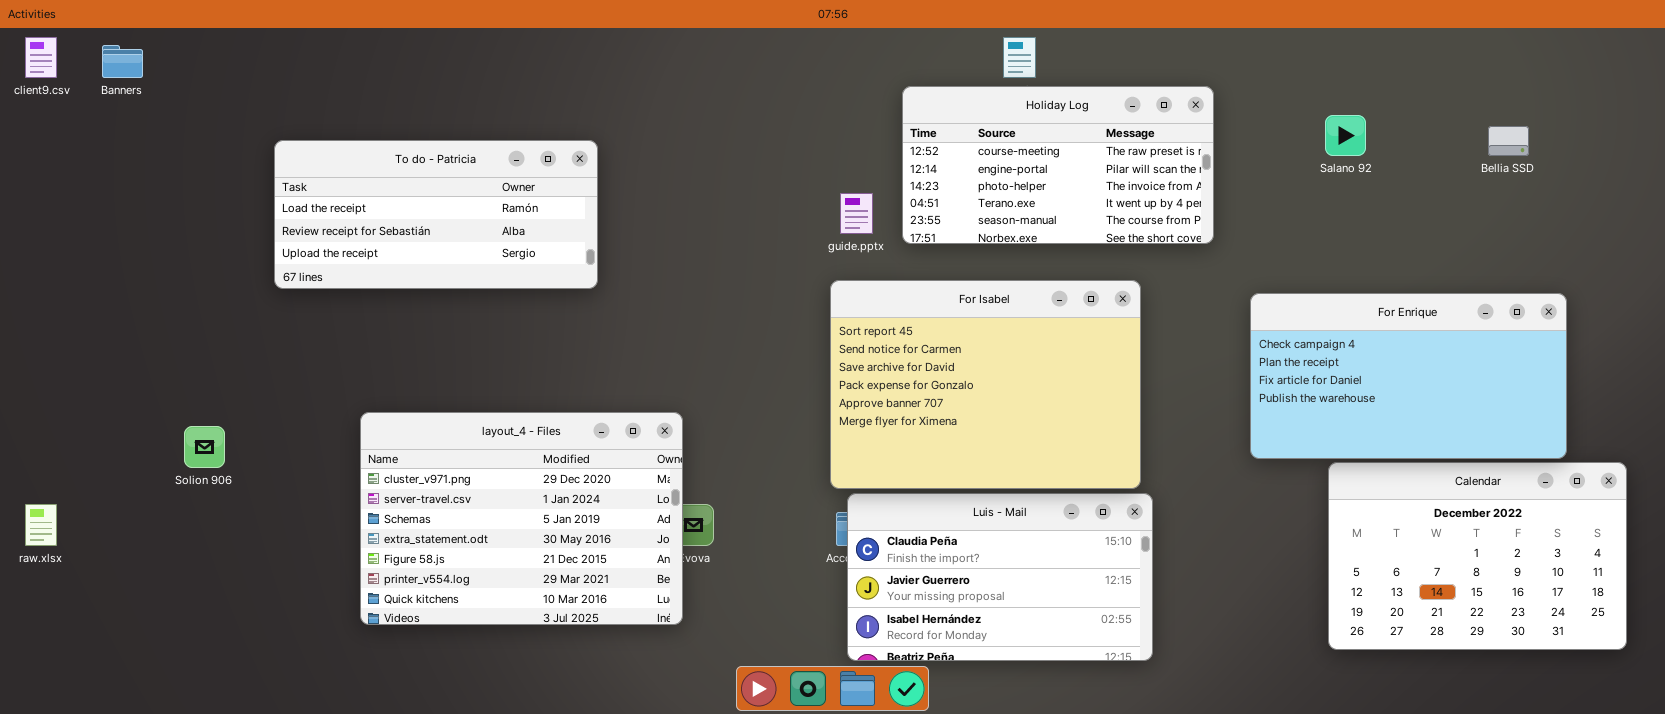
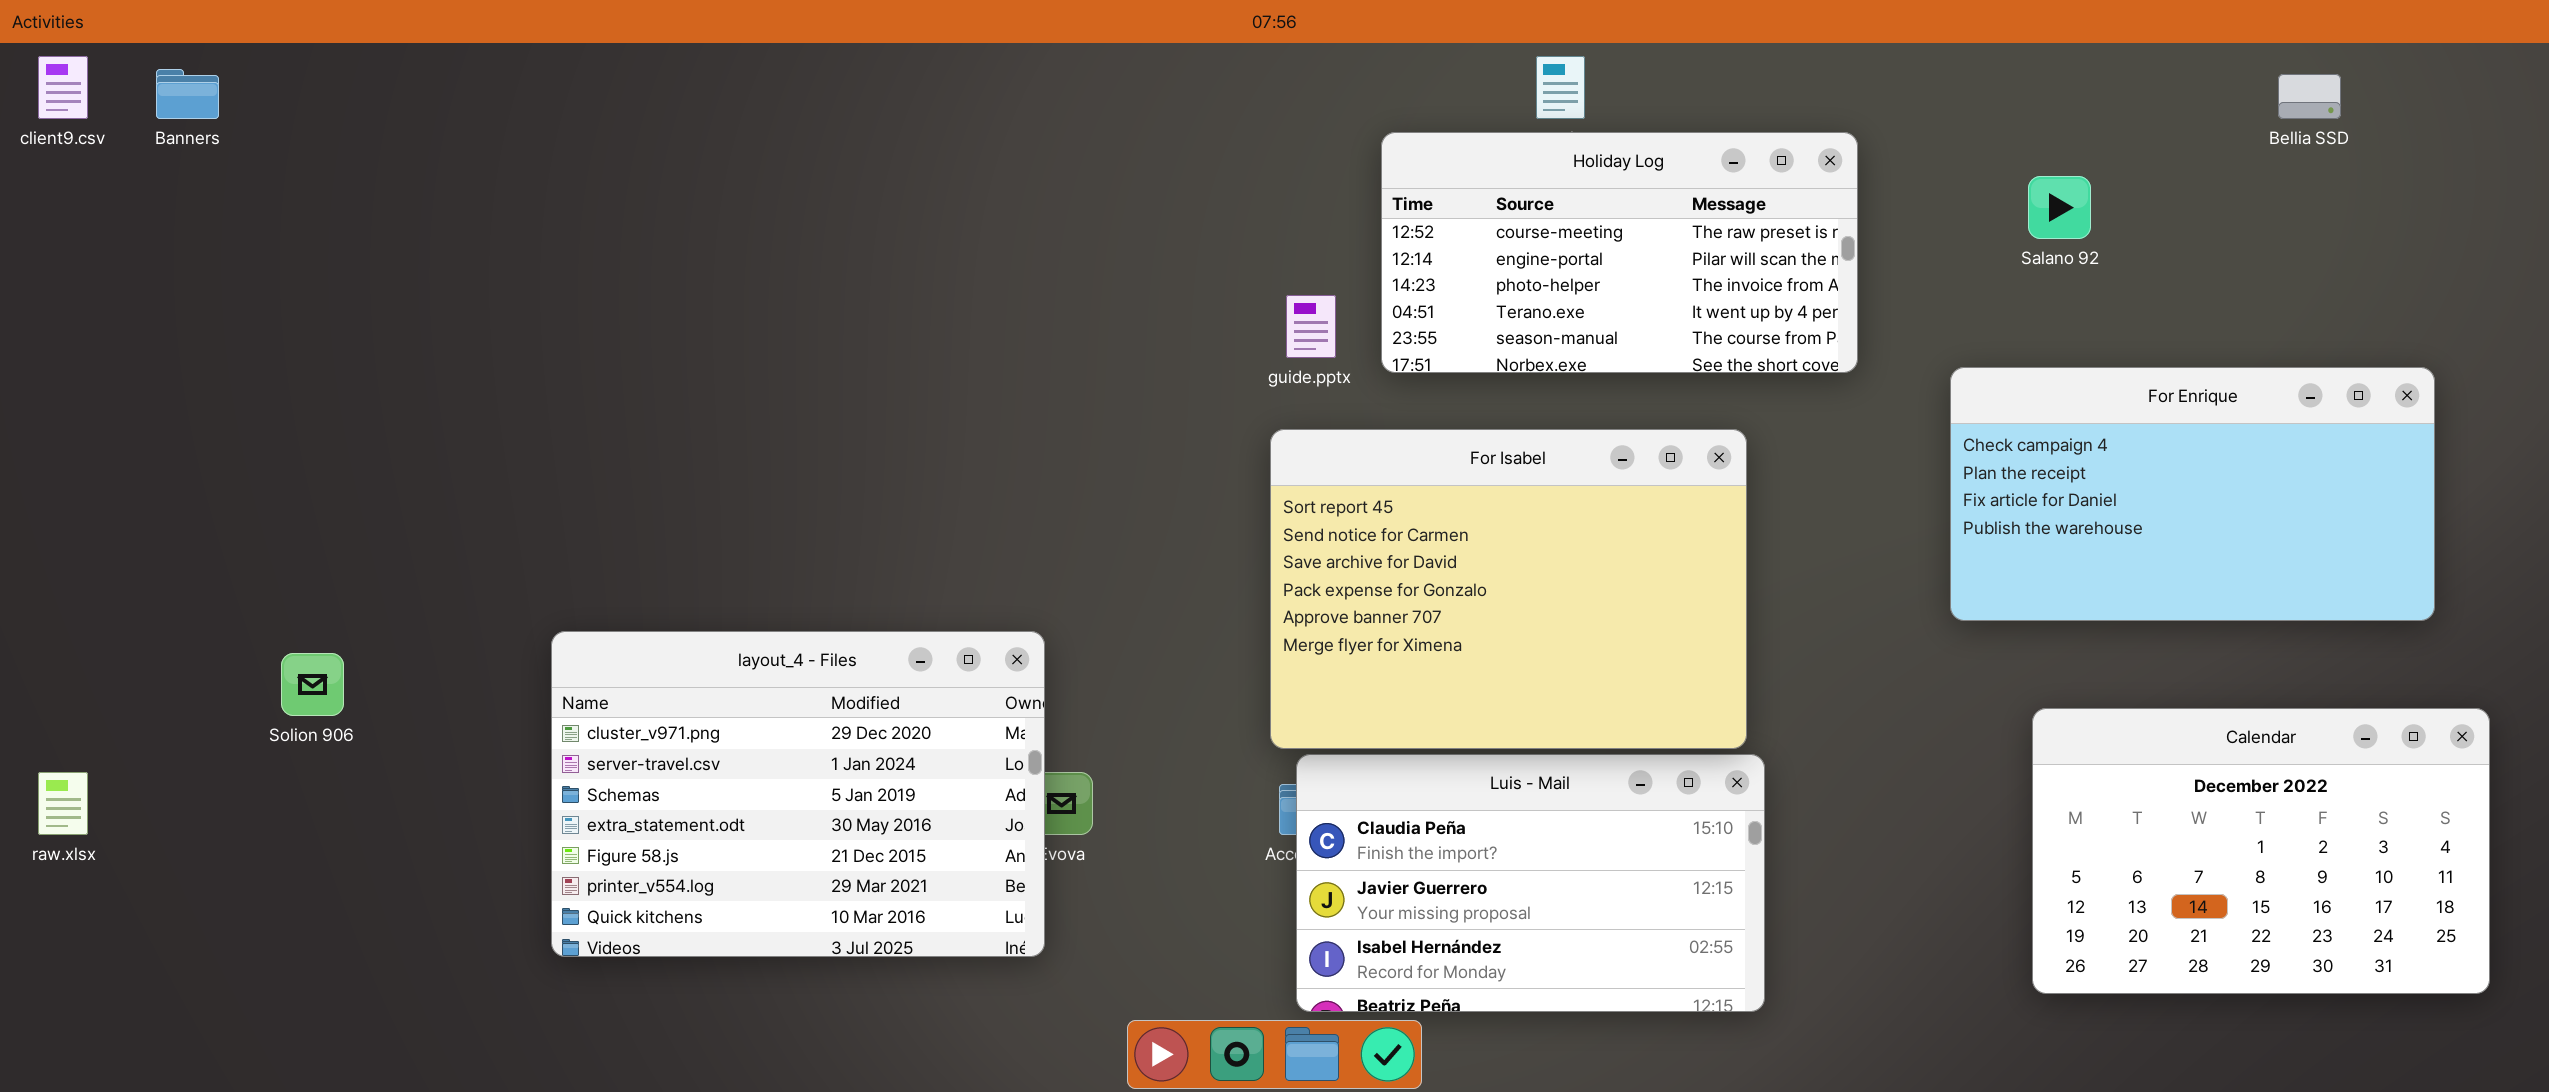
Bellia SSD: [1488,126,1529,156] -> [2278,74,2341,119], moved
To do - Patricia: [274,140,598,289] -> none, closed
For Enrique: [1250,293,1567,459] -> [1950,367,2435,621], moved

